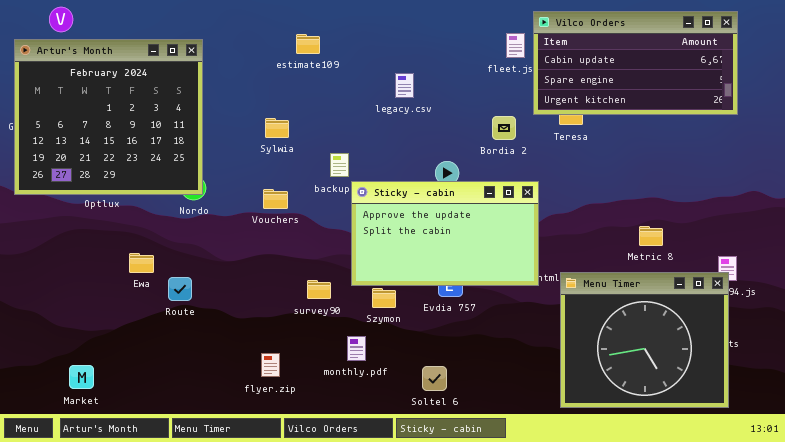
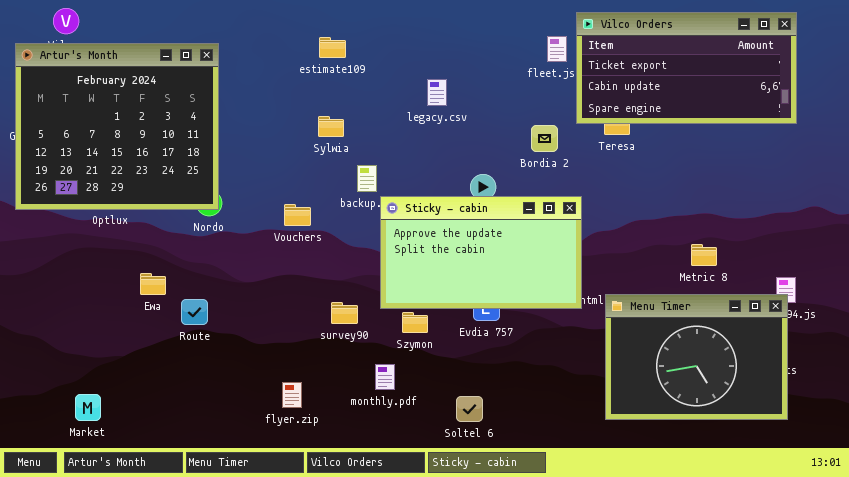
Vilco Orders: [533,11,738,115] -> [576,12,797,124], scrolled up 1 row
Sylwia: [265,118,289,138] -> [318,116,344,137], moved
Menu Timer: [560,272,729,408] -> [605,294,788,420], resized

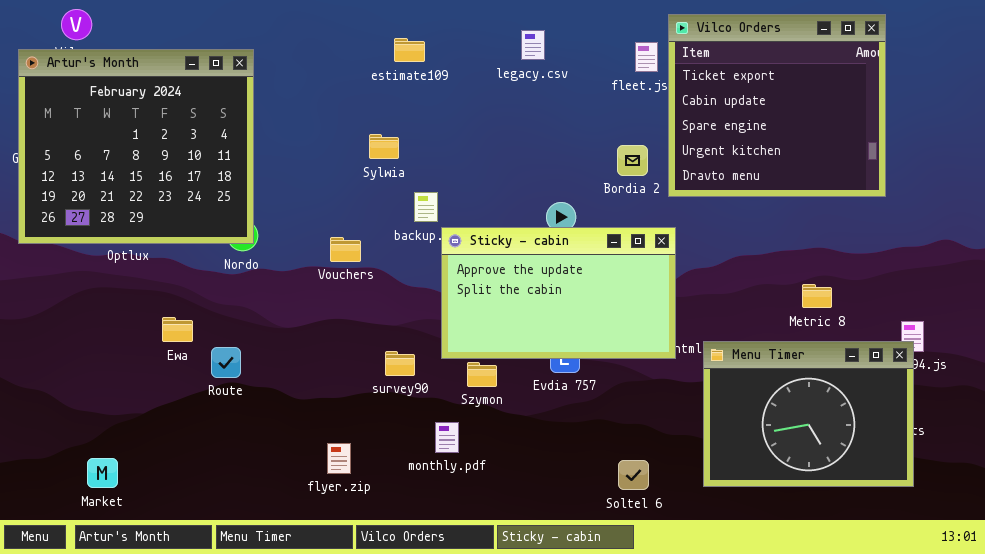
Vilco Orders: [576,12,797,124] -> [668,14,886,197], resized
estimate109: [319,37,346,58] -> [394,38,425,62], moved
legacy.csv: [427,79,447,106] -> [521,30,545,60], moved
Soltel 6: [456,396,483,422] -> [618,460,649,490], moved

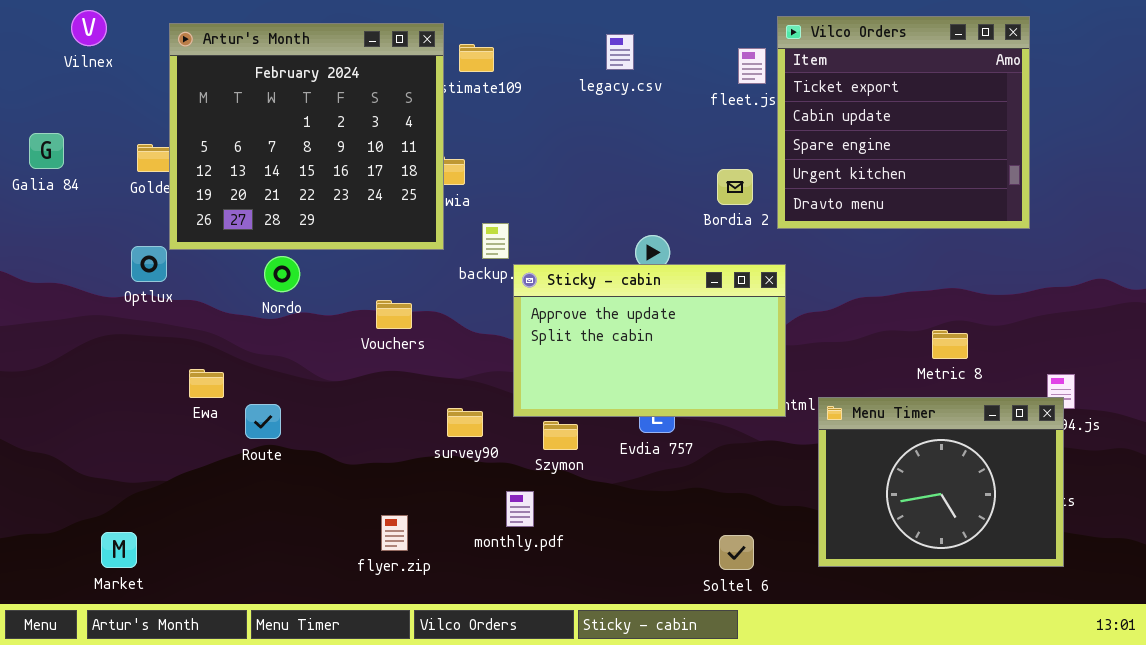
Artur's Month: [18,49,254,244] -> [169,23,444,250], moved
Vouchers: [330,237,361,262] -> [376,300,412,329], moved

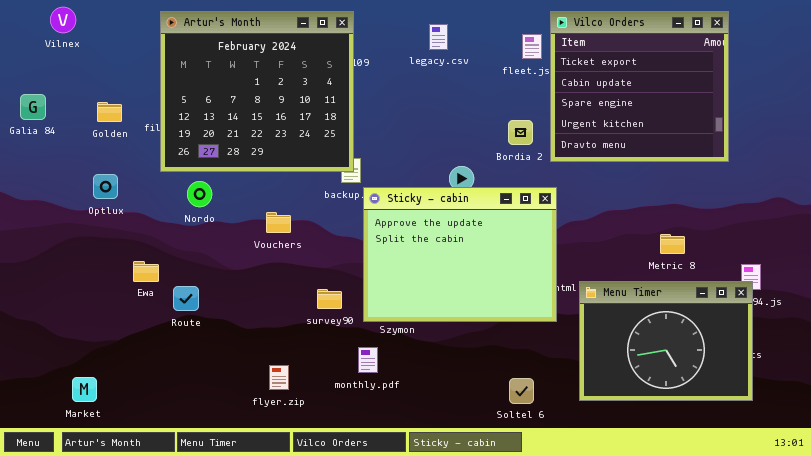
Artur's Month: [169,23,444,250] -> [160,11,354,172], moved
Sticky - cabin: [513,264,786,417] -> [363,187,557,322], resized

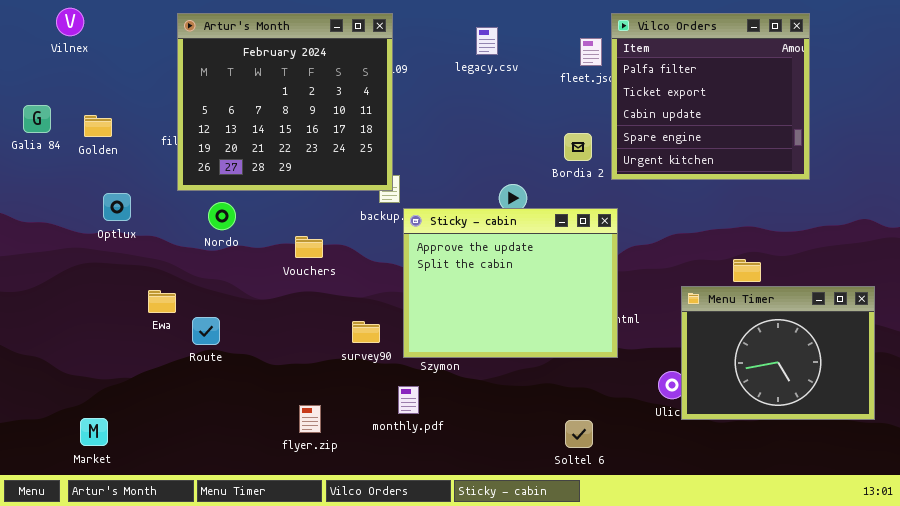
Vilco Orders: [550,11,729,162] -> [611,13,810,180], scrolled up 1 row
Golden: [97,102,122,122] -> [84,115,112,137], moved
Menu Timer: [579,281,753,401] -> [681,286,875,420], moved

